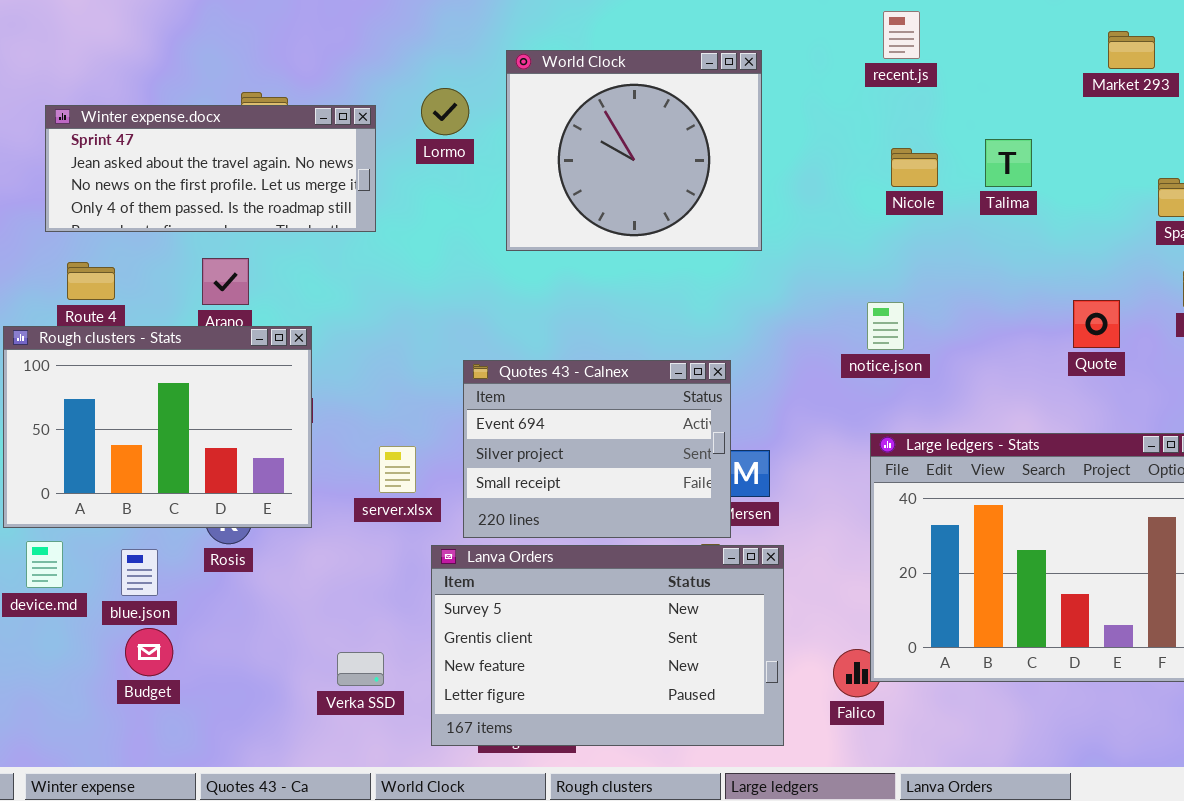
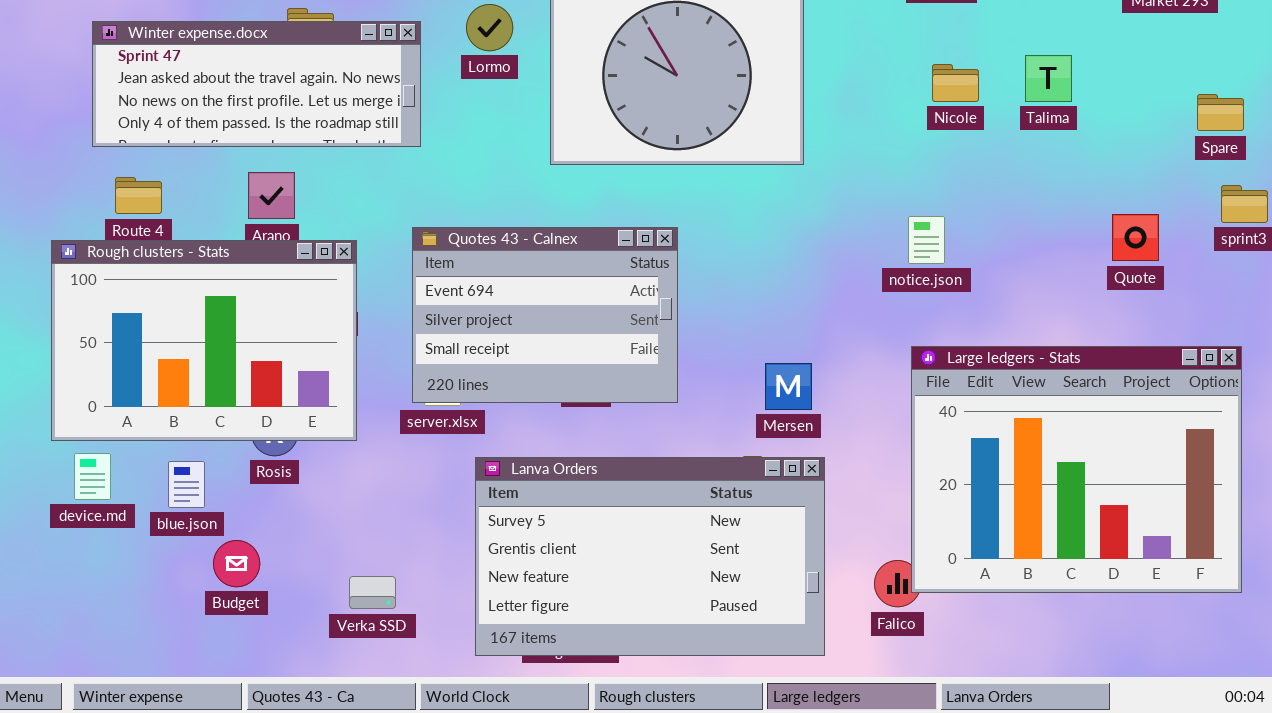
Quotes 43 - Calnex: [463,360,731,538] -> [412,227,678,403], moved
Budget: [125,628,173,676] -> [213,540,260,587], moved
Verka SSD: [337,652,384,686] -> [349,576,396,609], moved

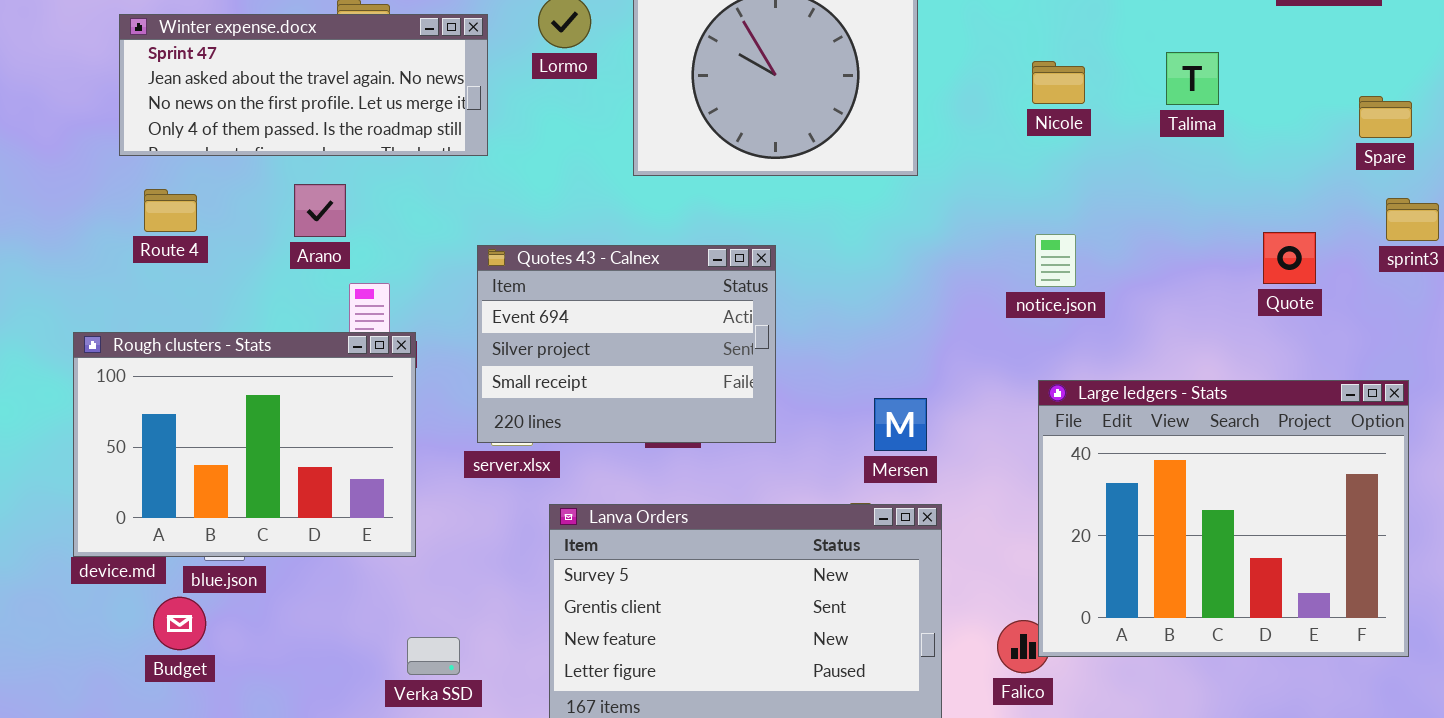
Nicole: [932,64,979,102] -> [1032,61,1085,104], moved
Rough clusters - Stats: [51,240,357,441] -> [73,332,416,557], moved
Budget: [213,540,260,587] -> [153,597,206,650], moved

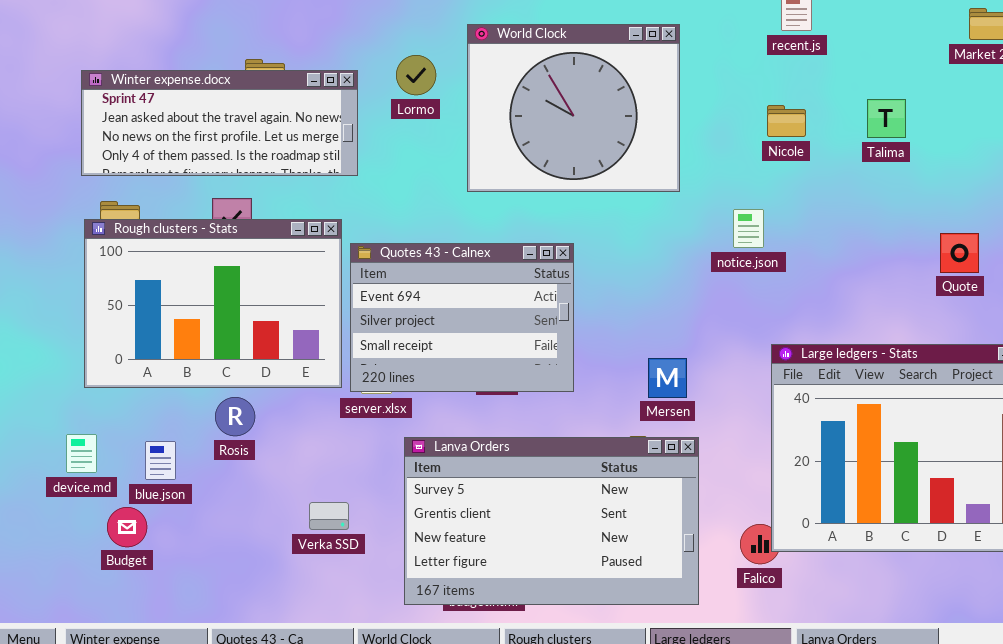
notice.json: [1035,234,1076,287] -> [733,209,764,248], moved
Rough clusters - Stats: [73,332,416,557] -> [84,219,342,388], moved
Verka SSD: [407,637,460,675] -> [309,502,349,530], moved

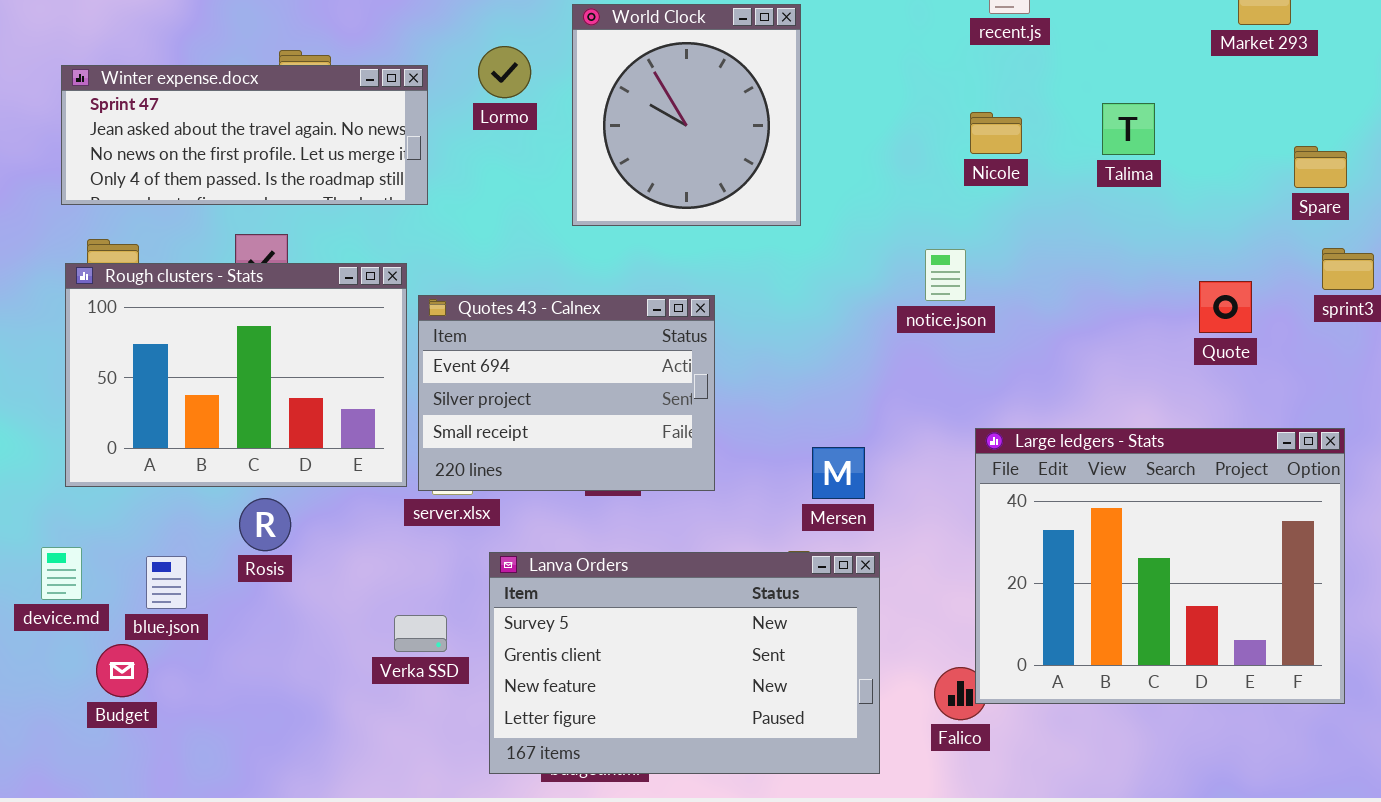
World Clock: [467,24,680,192] -> [572,4,801,226], resized
Verka SSD: [309,502,349,530] -> [394,615,447,652], moved

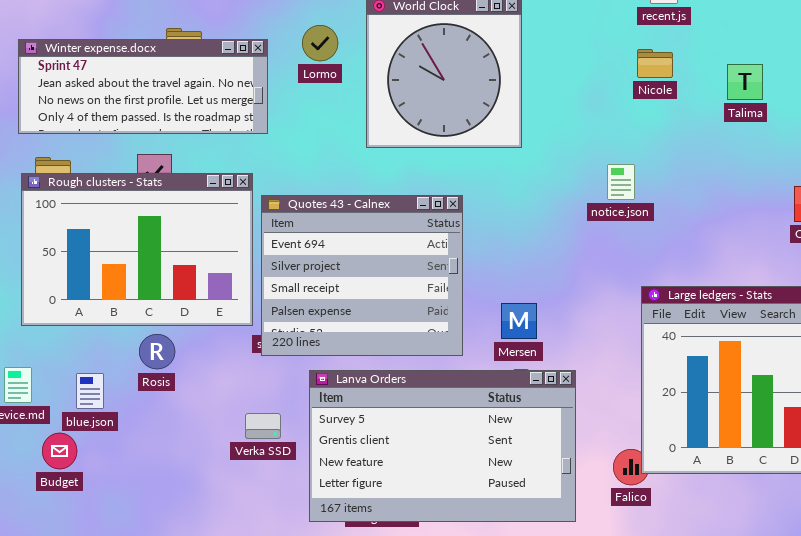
Nicole: [970,112,1022,154] -> [637,49,673,78], moved
Quotes 43 - Calnex: [418,295,715,491] -> [261,195,463,356], resized
Mersen: [812,447,865,499] -> [501,303,537,339], moved

